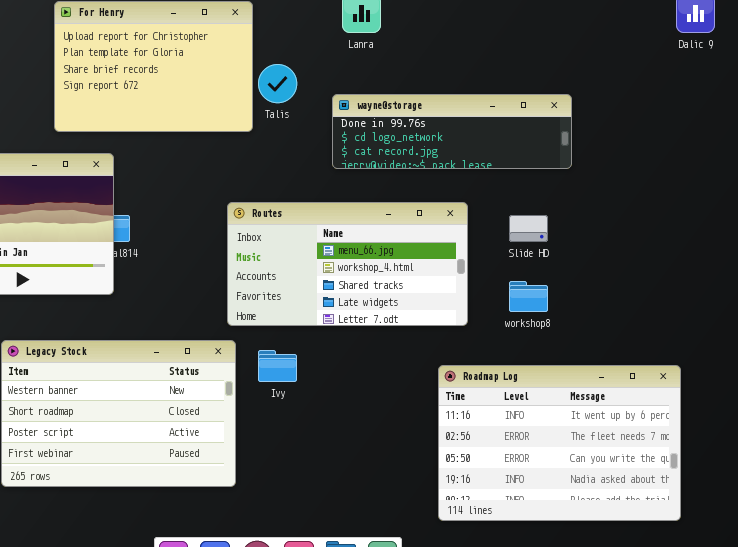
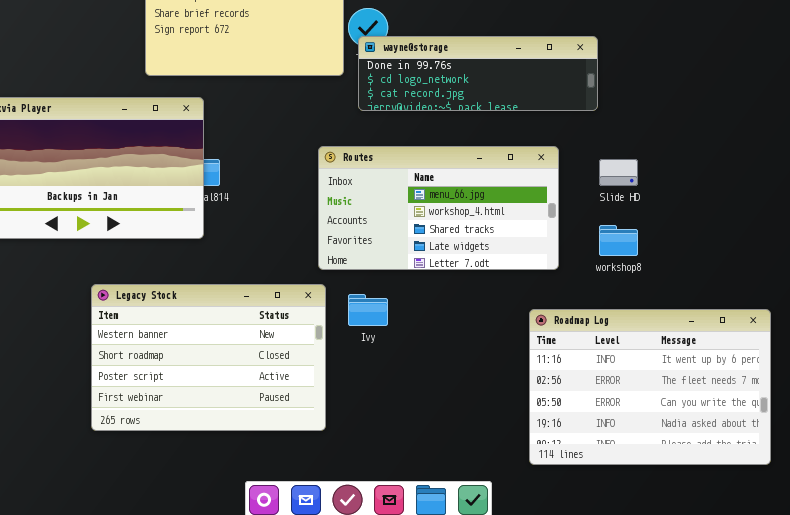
wayne@storage: [332,94,572,169] -> [358,36,598,111], moved

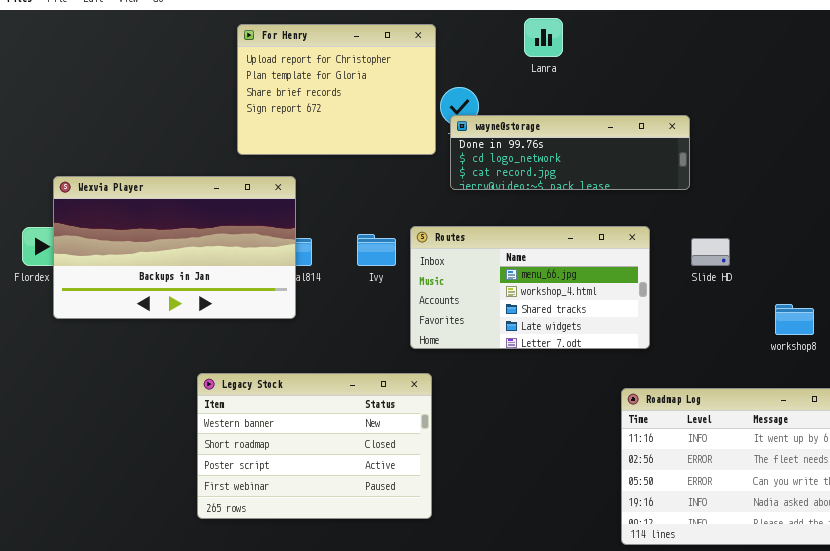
workshop8: [599,225,638,256] -> [775,304,814,335], moved
Legacy Stock: [91,284,326,431] -> [197,373,432,519], moved
Ivy: [348,294,388,326] -> [357,234,396,266], moved

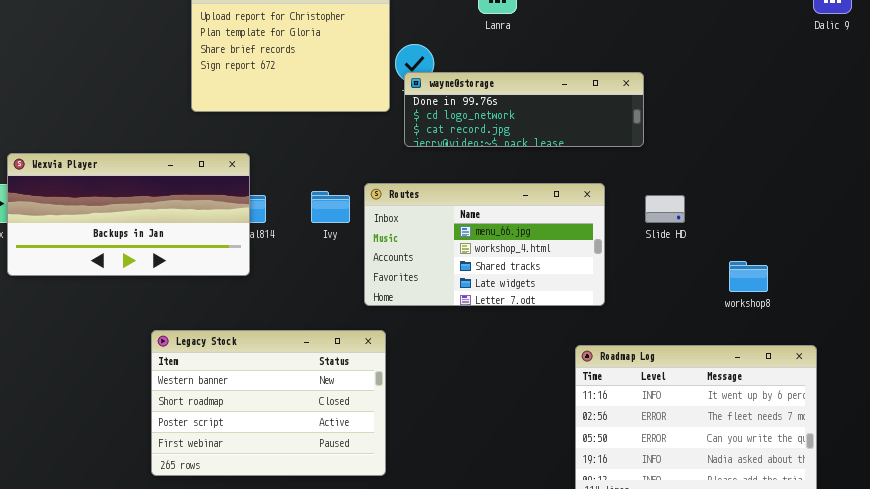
Wexvia Player: [53,176,296,319] -> [7,153,250,276], resized

